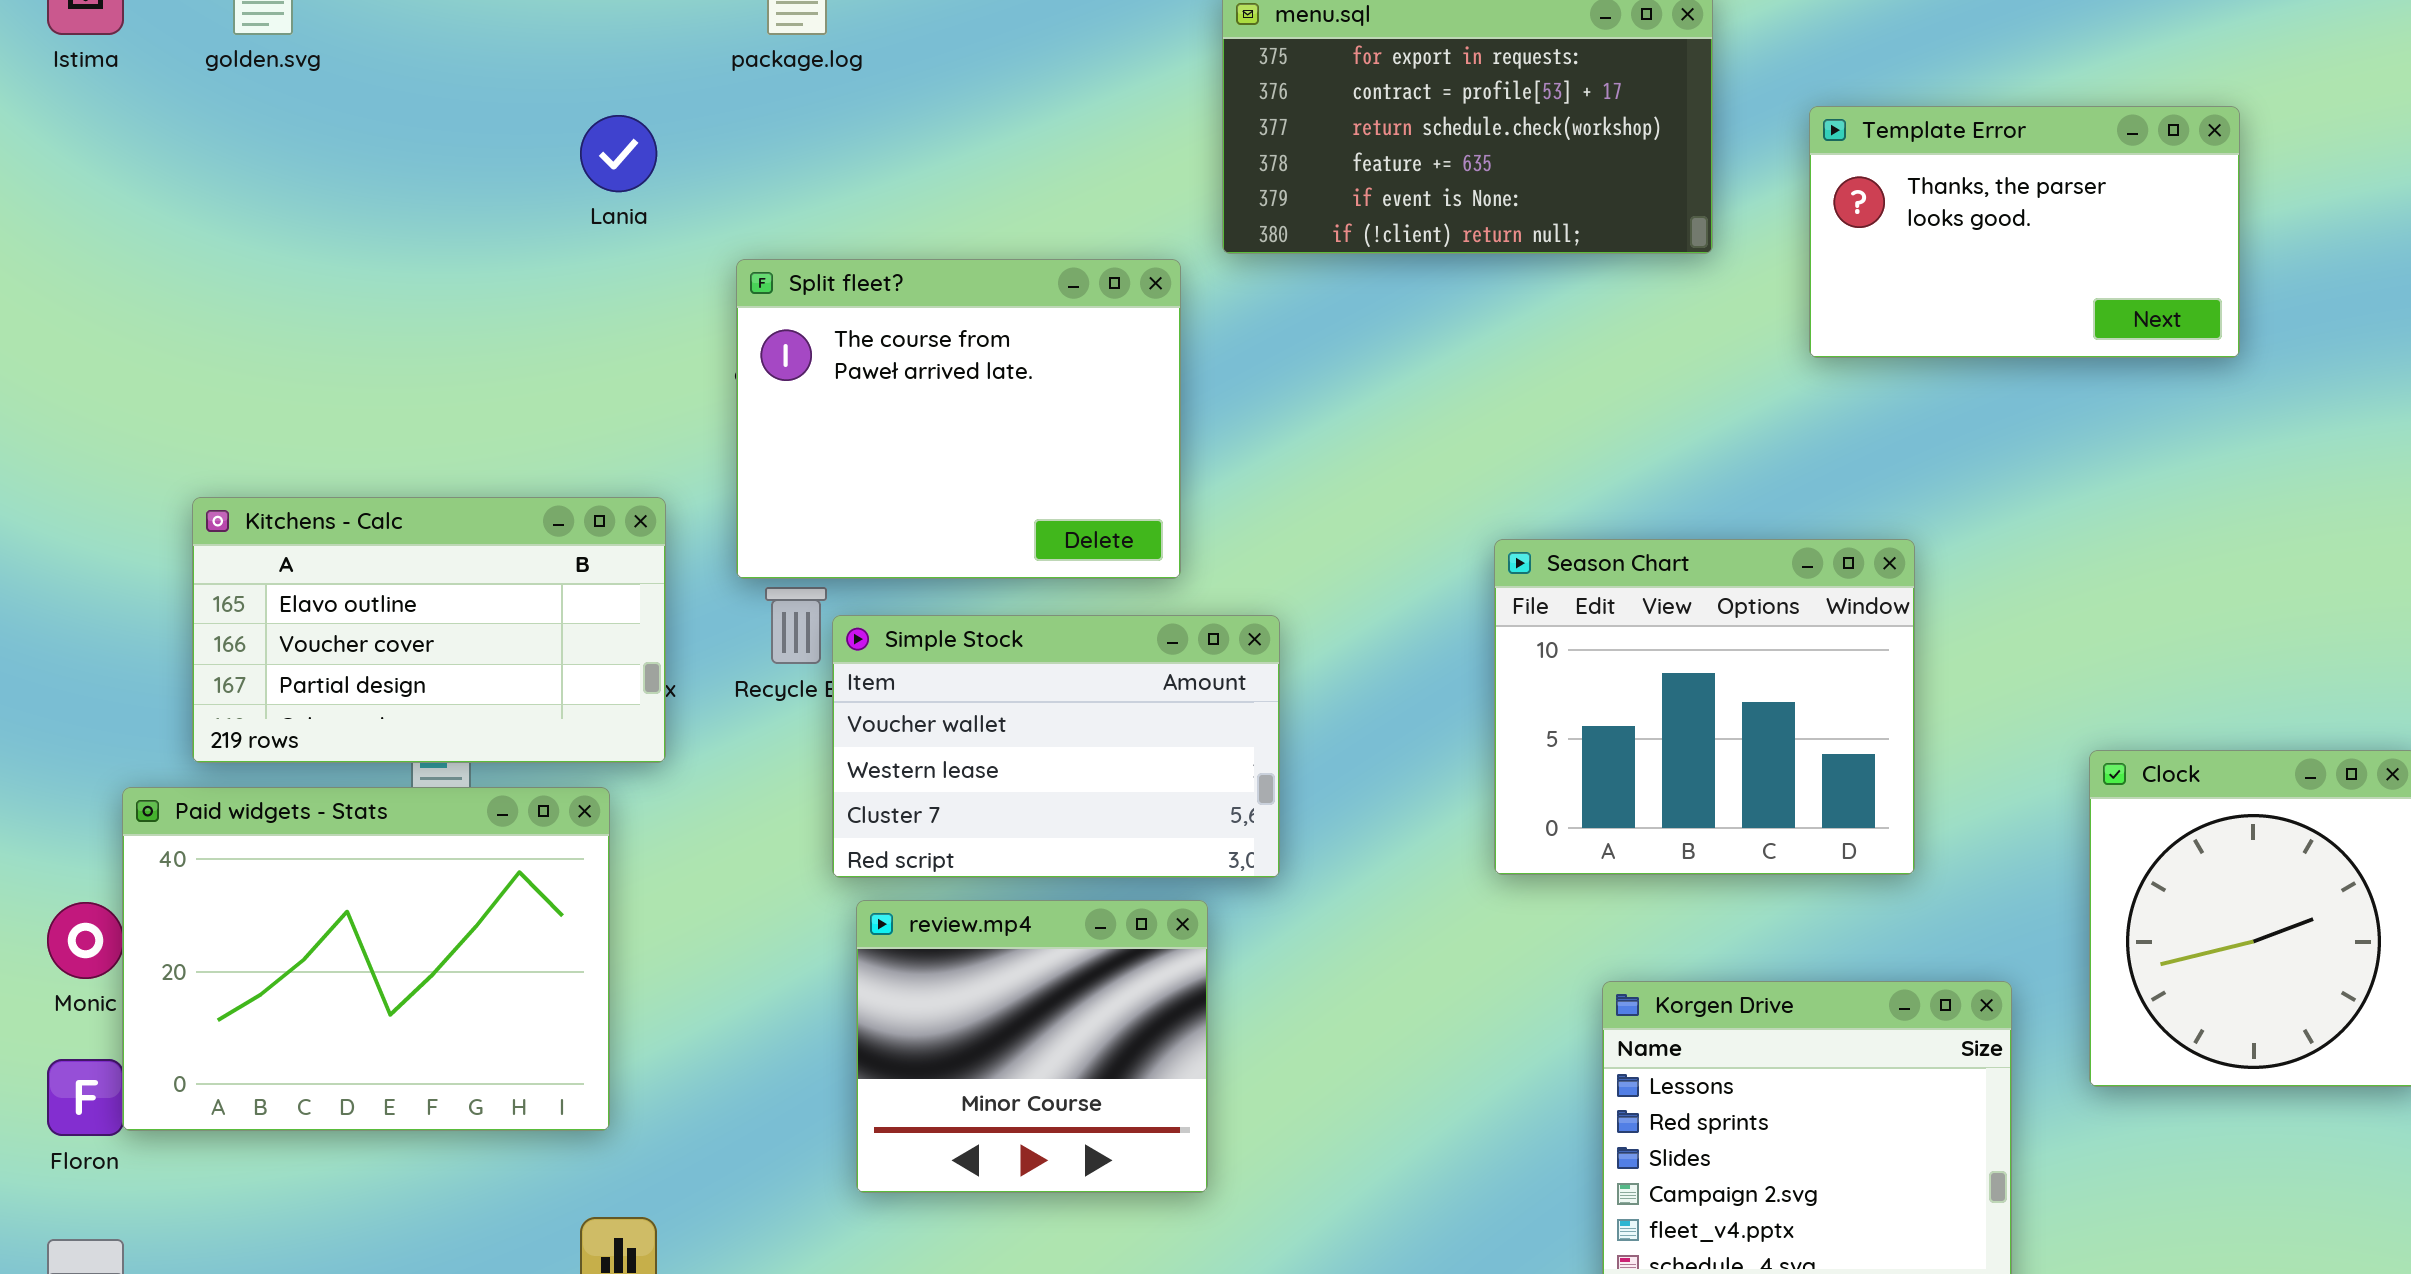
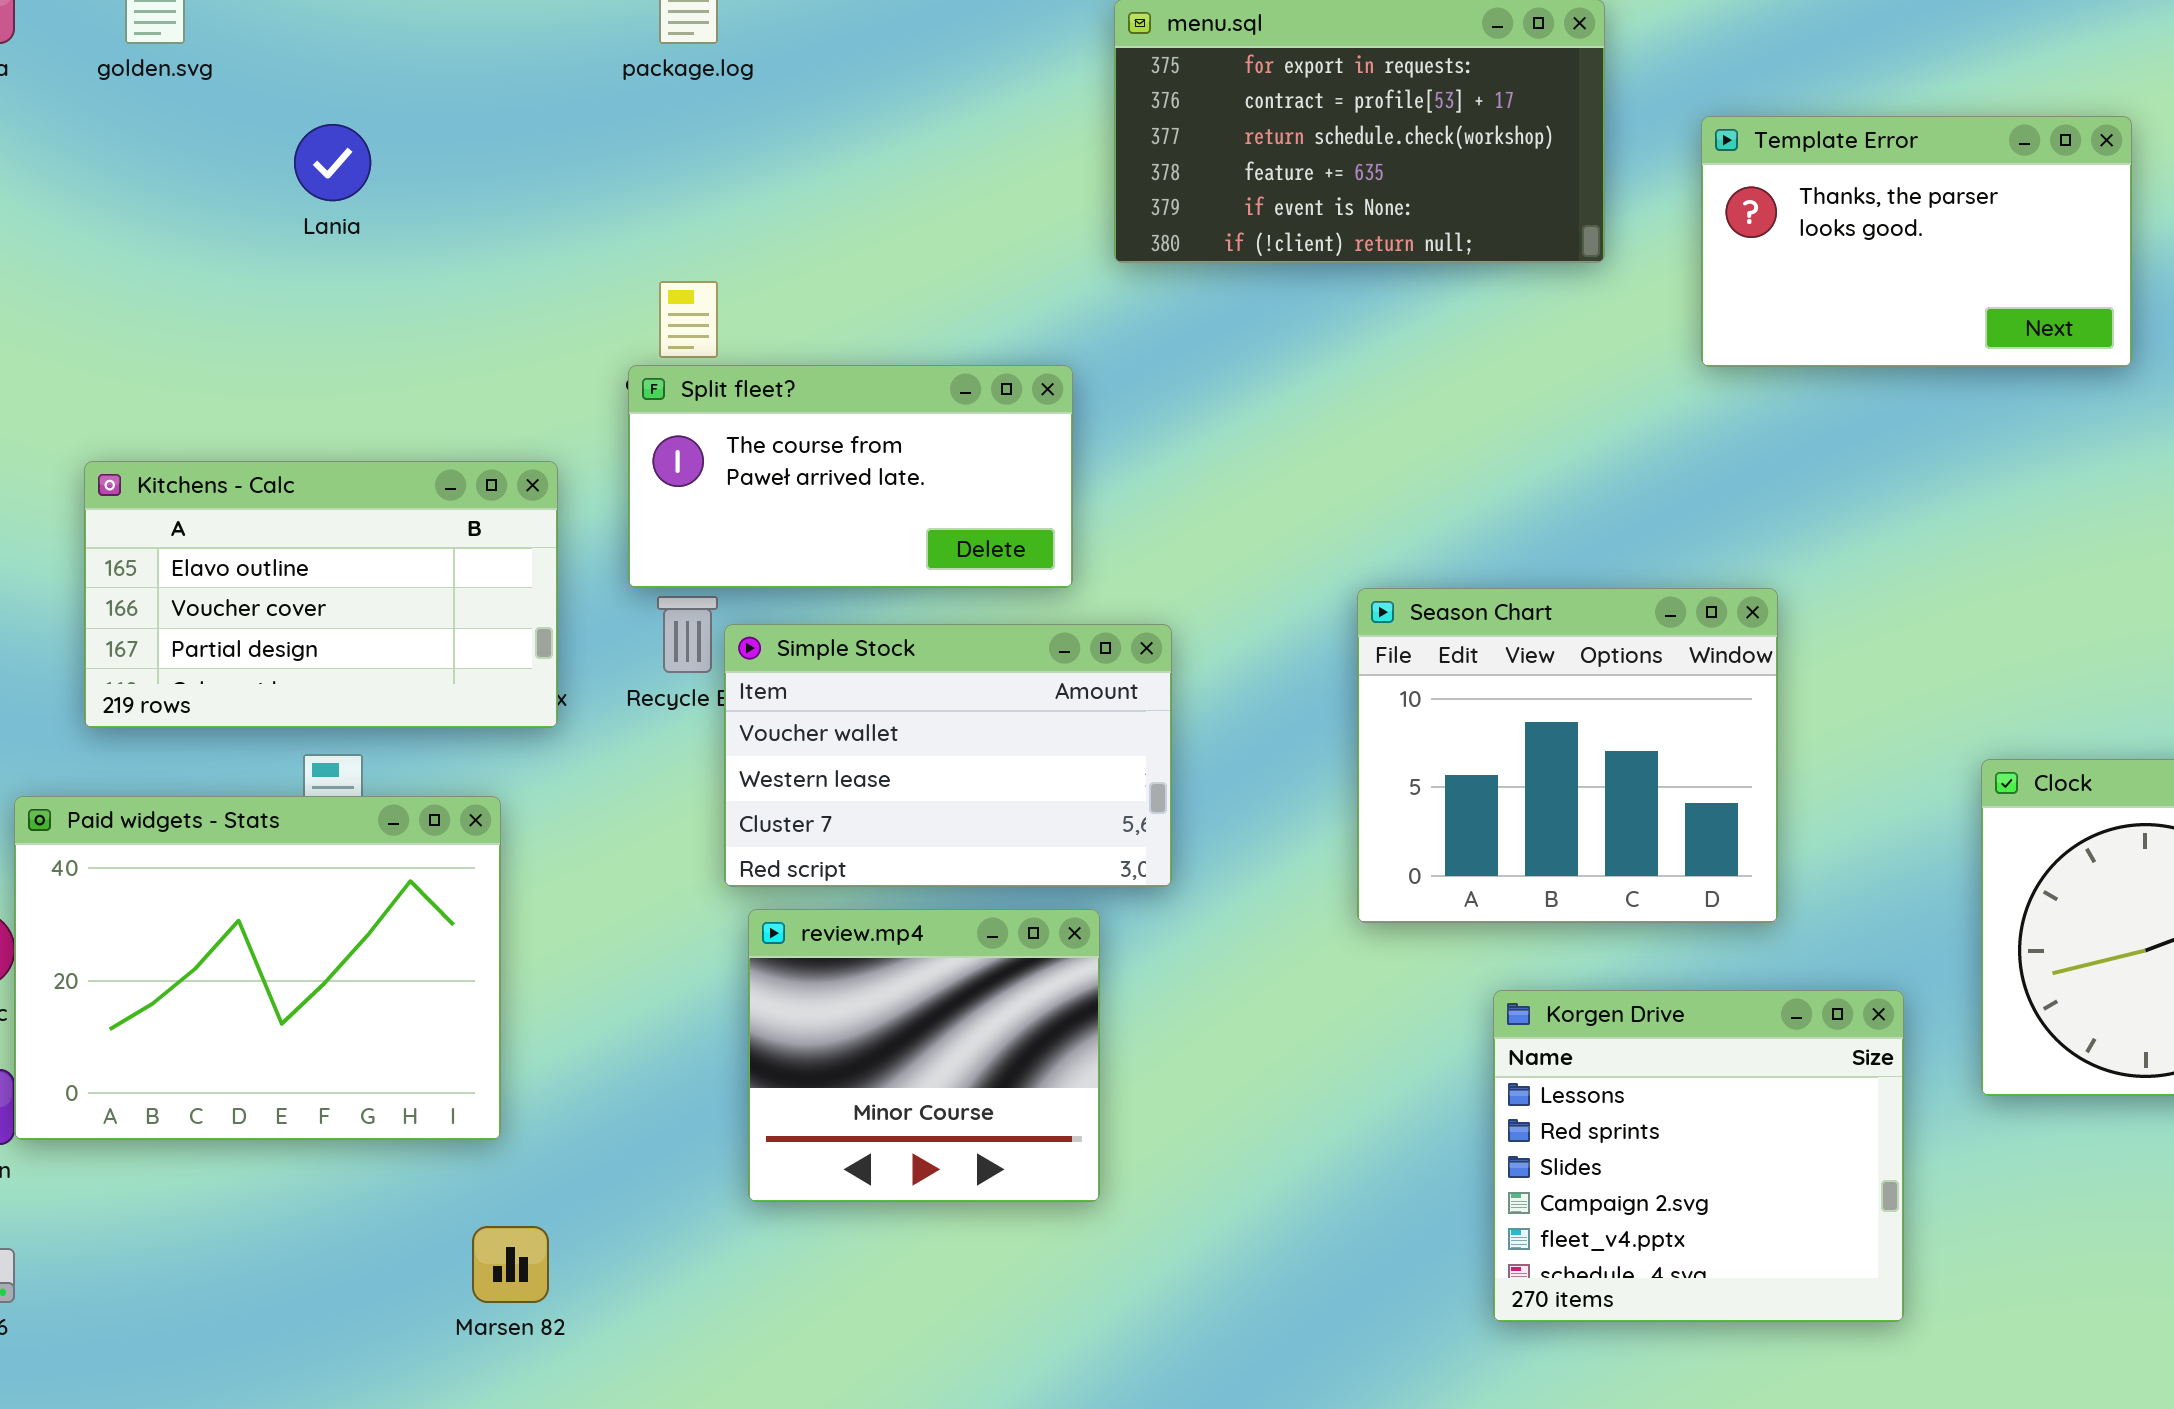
Lania: [580,115,657,192] -> [294,124,371,201], moved
Split fleet?: [736,259,1181,579] -> [628,365,1073,588], resized
Kitchens - Calc: [192,497,666,763] -> [84,461,558,728], moved
Season Chart: [1494,539,1915,875] -> [1357,588,1778,923], moved

